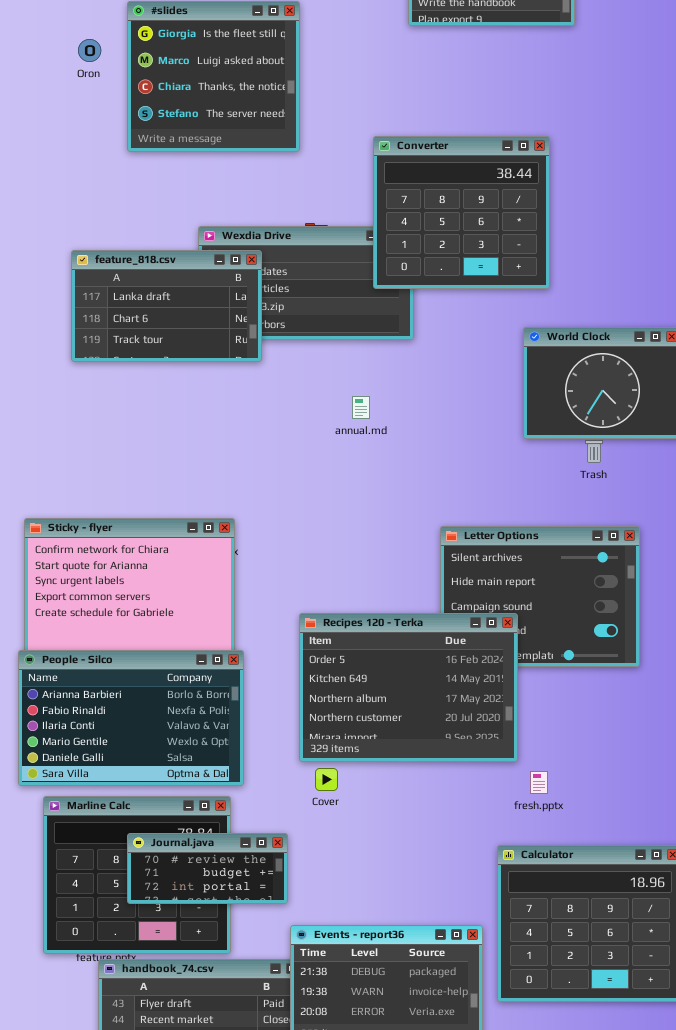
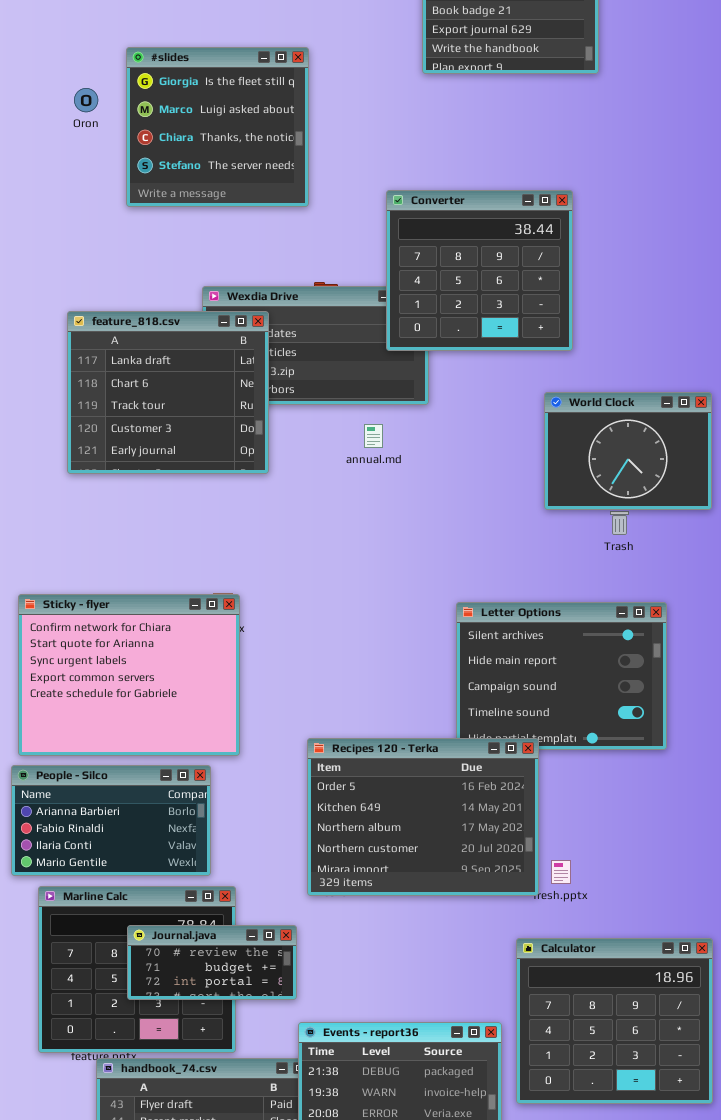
feature_818.csv: [71,250,262,362] -> [67,311,269,474], resized
annual.md: [352,396,370,419] -> [364,424,383,448], moved
Recipes 120 - Terka: [299,613,518,762] -> [307,738,539,896], moved
People - Silco: [18,650,244,786] -> [11,765,211,876], resized

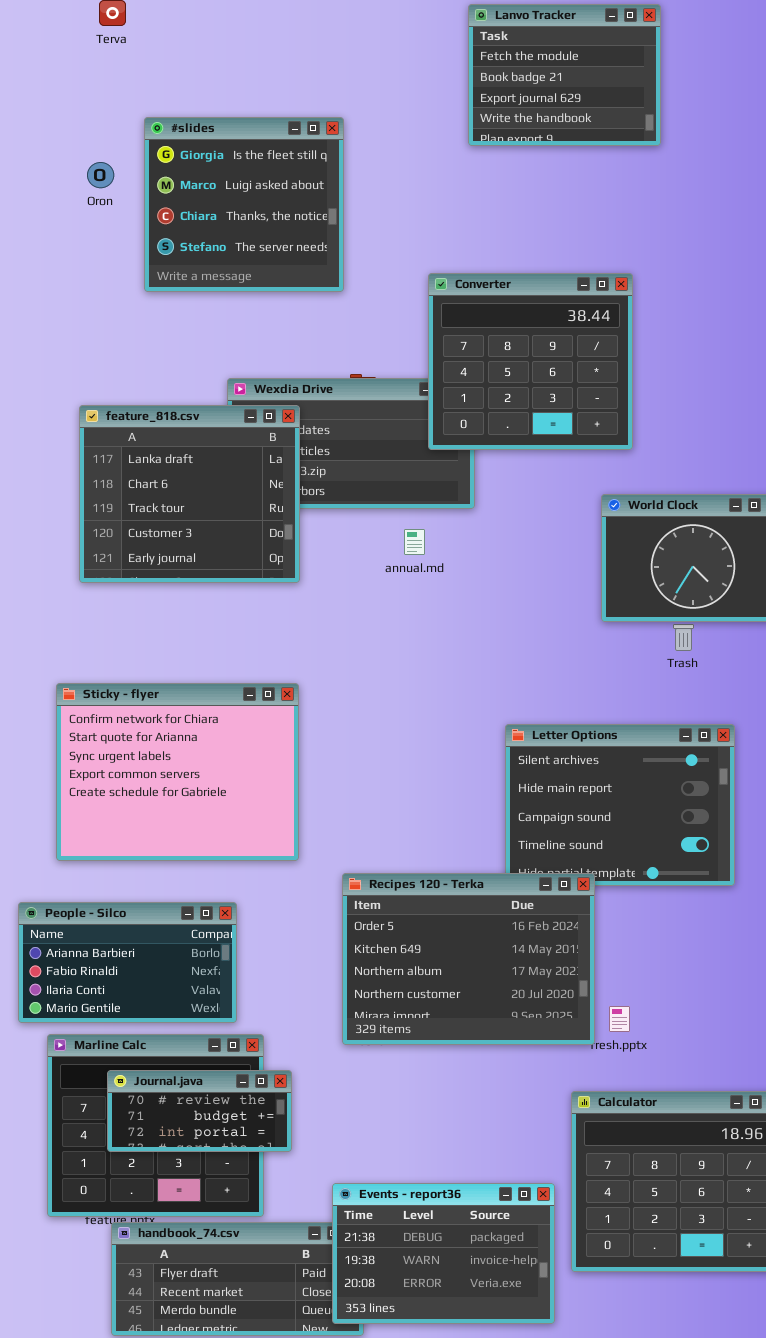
Sticky - flyer: [18,594,240,756] -> [56,683,299,861], moved
Journal.java: [127,925,297,1000] -> [107,1070,292,1152], moved

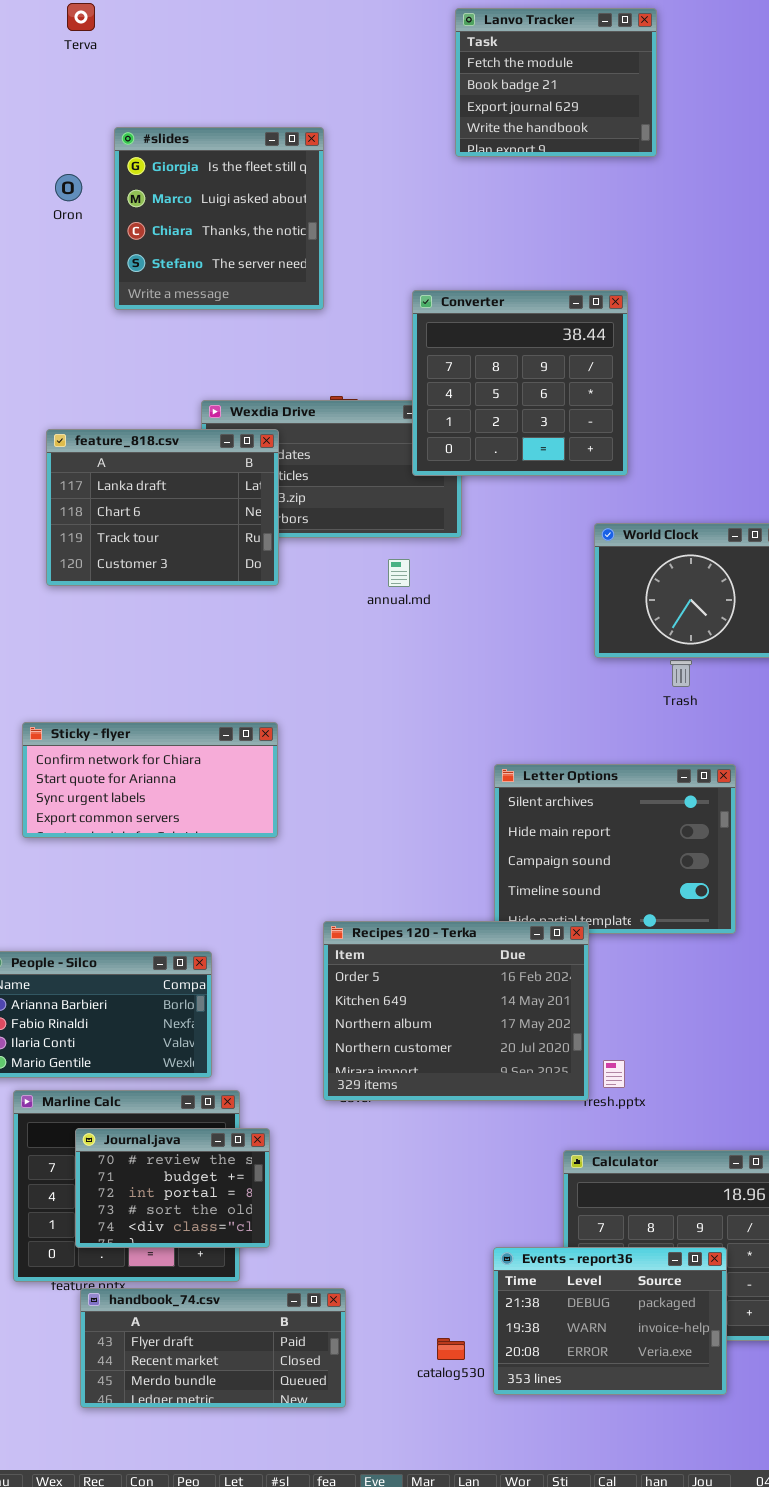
feature_818.csv: [79,405,300,583] -> [46,429,279,586], resized
Sticky - flyer: [56,683,299,861] -> [22,722,278,838], resized
Journal.java: [107,1070,292,1152] -> [75,1128,270,1248], resized
Events - report36: [332,1183,555,1324] -> [493,1247,727,1395], moved

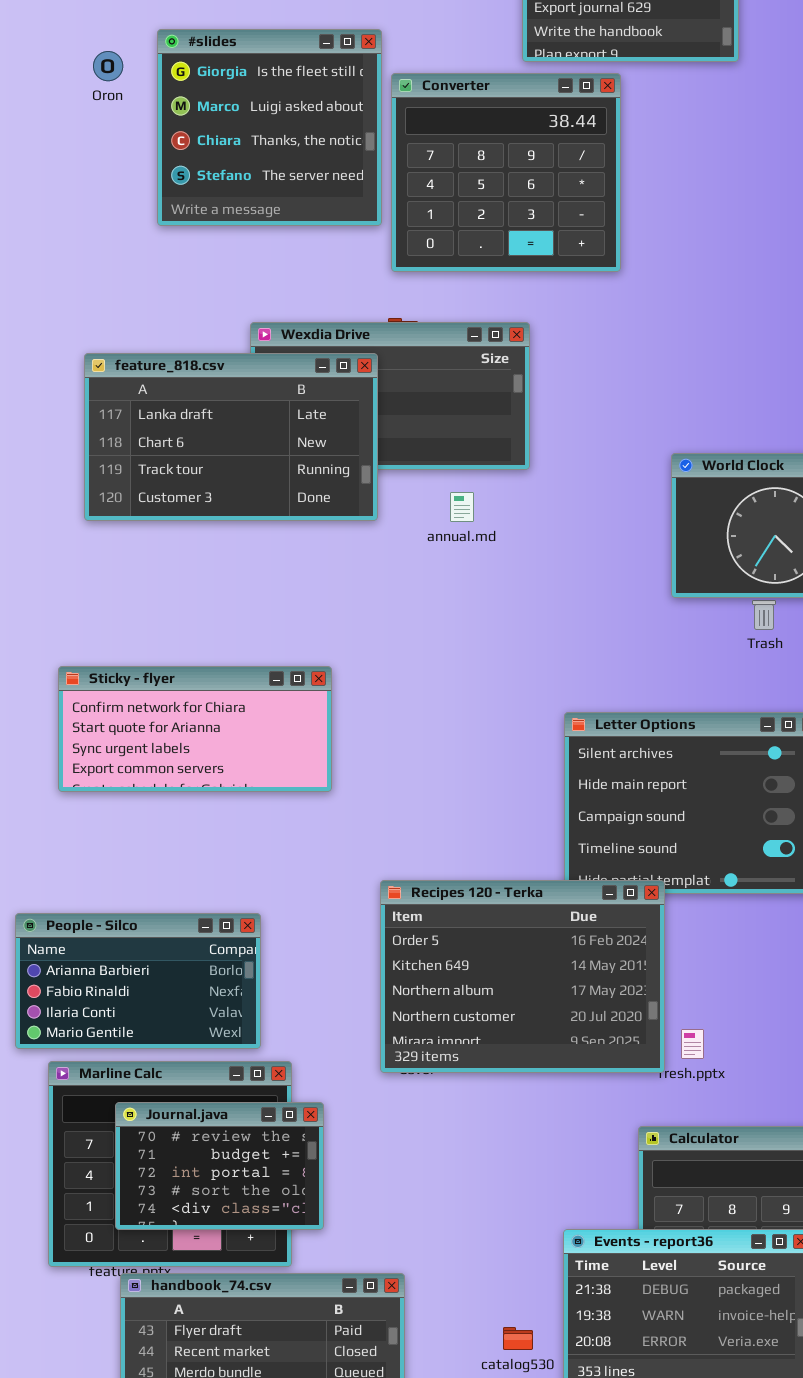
Oron: [55,174,82,201] -> [93,51,123,81], moved
Converter: [412,290,628,476] -> [391,73,621,272], moved
feature_818.csv: [46,429,279,586] -> [84,353,378,521], resized

